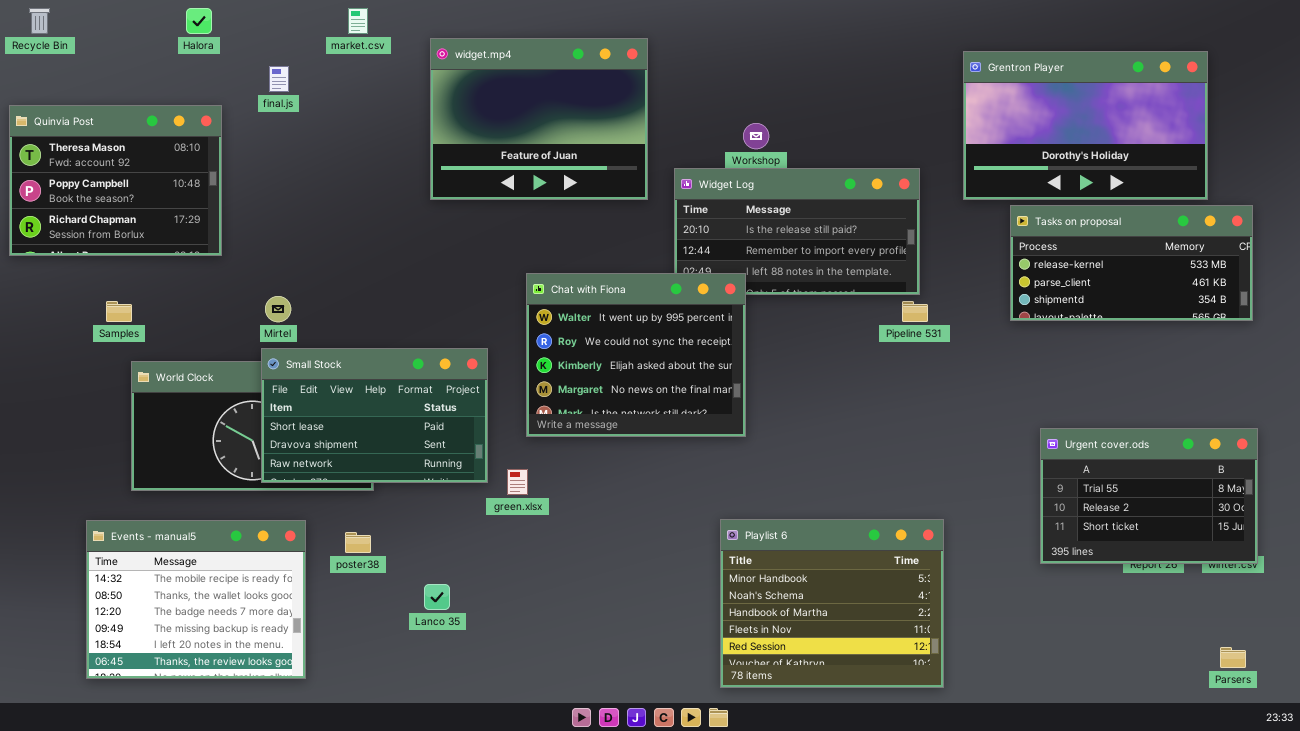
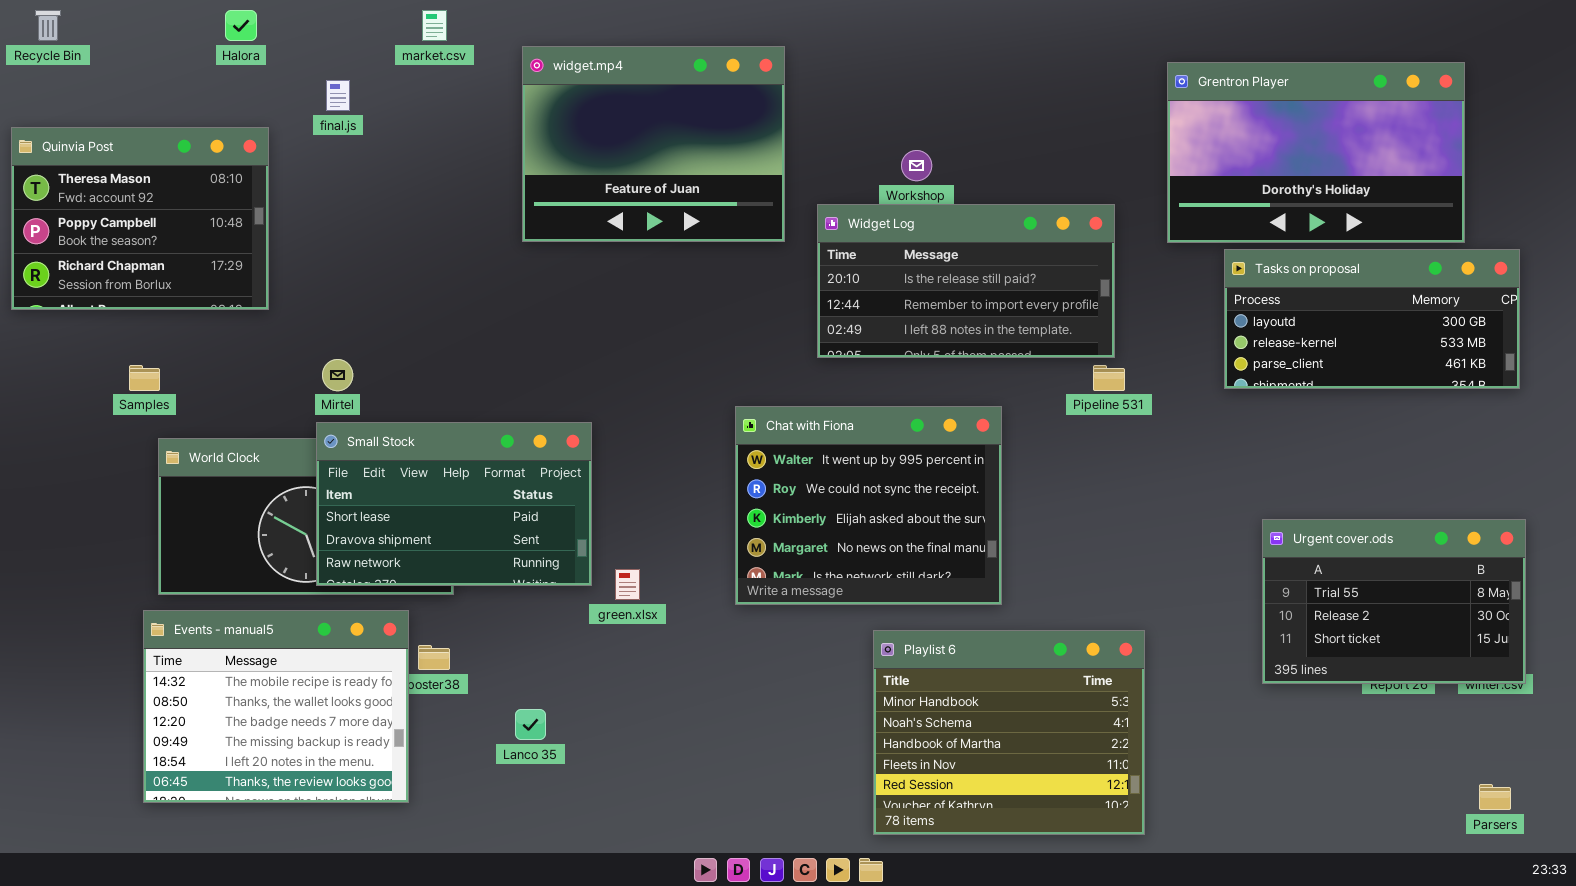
Tasks on proposal: [1010,205,1253,321] -> [1224,249,1520,389], scrolled up 1 row
Chat with Fiona: [526,273,746,437] -> [735,406,1002,605], moved
Events - manual5: [86,520,306,679] -> [143,610,409,803], moved

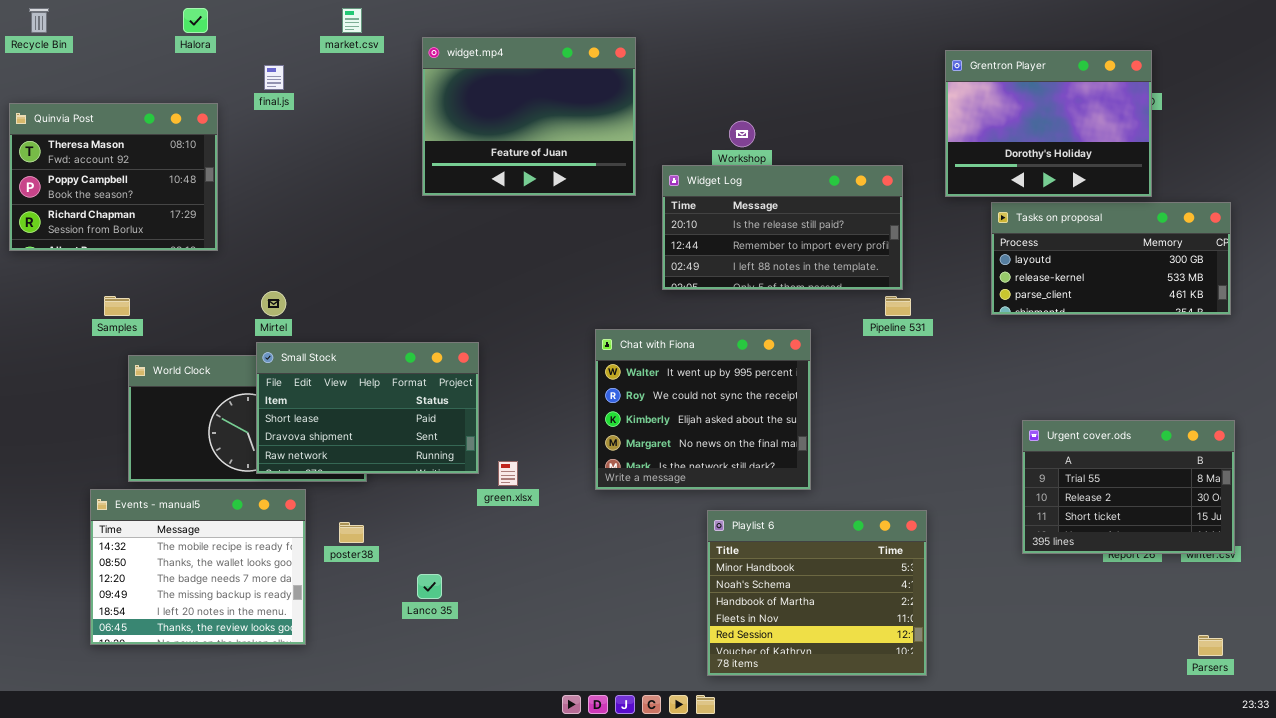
Grentron Player: [1167,62,1465,243] -> [945,50,1152,197], resized
Events - manual5: [143,610,409,803] -> [90,489,306,645], moved

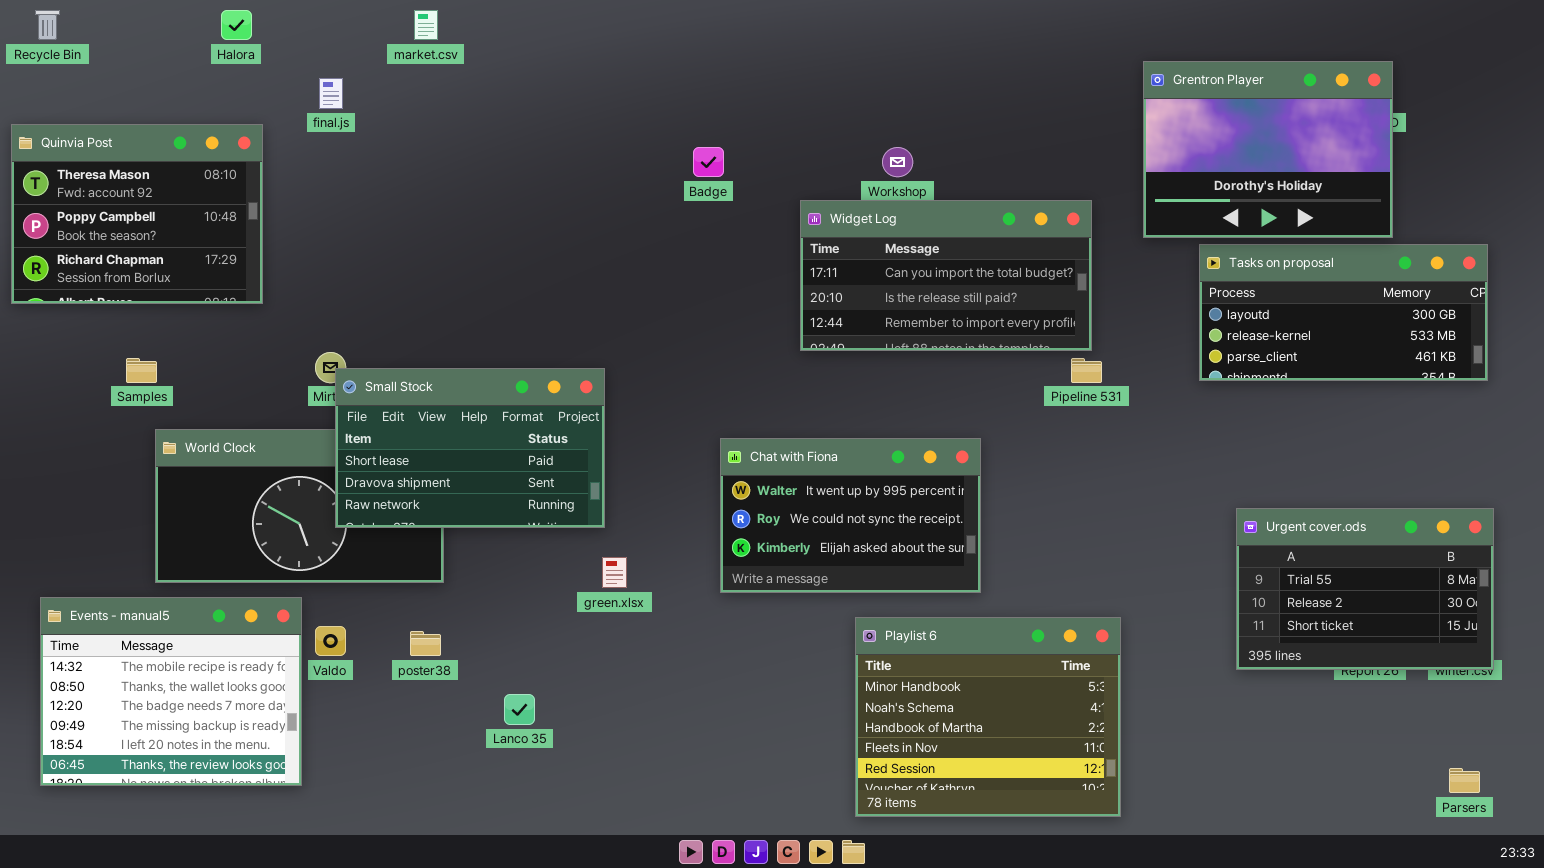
widget.mp4: [422,37,636,196] -> none, closed
Widget Log: [662,165,903,290] -> [800,200,1092,351], scrolled up 1 row
Chat with Fiona: [595,329,811,490] -> [720,438,981,593], resized
Small Stock: [256,342,479,474] -> [335,368,605,528], moved
Events - manual5: [90,489,306,645] -> [40,597,302,786], moved

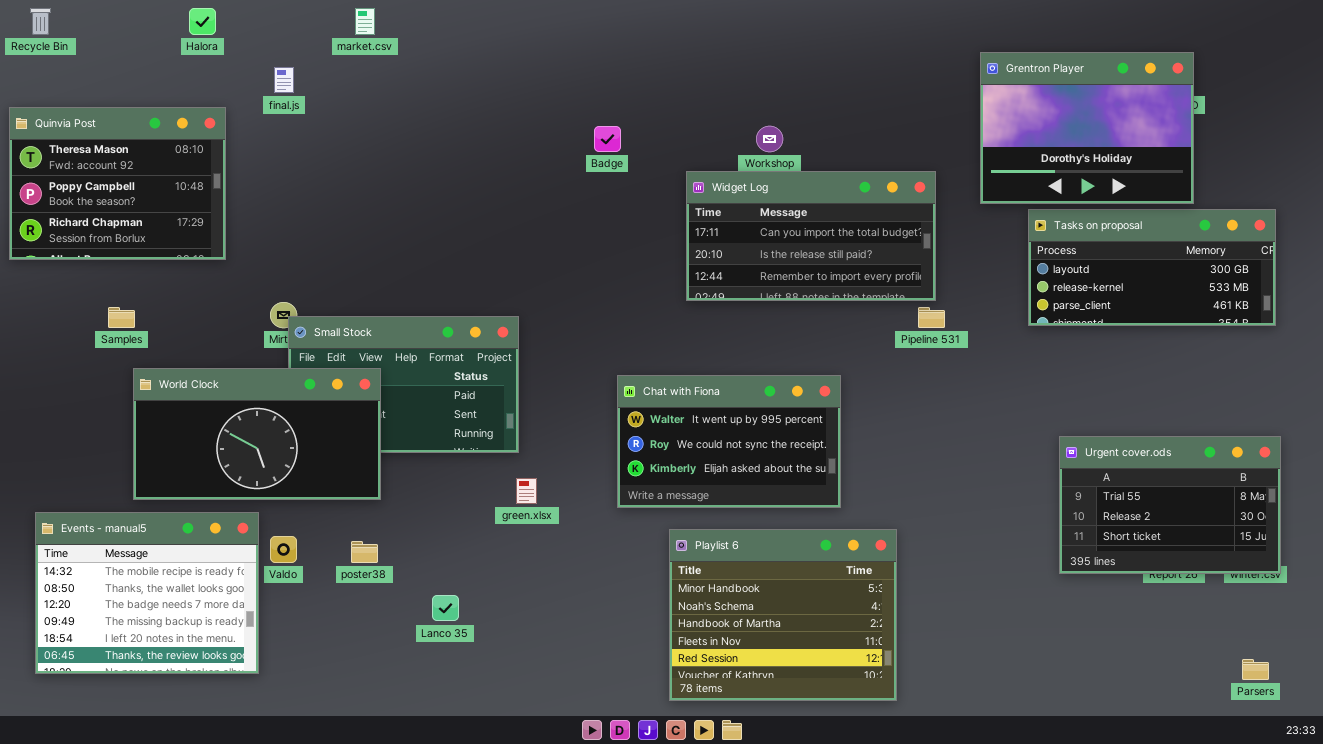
World Clock: [155,429,444,583] -> [133,368,381,500], raised
Playlist 6: [855,617,1121,817] -> [669,529,897,701], moved

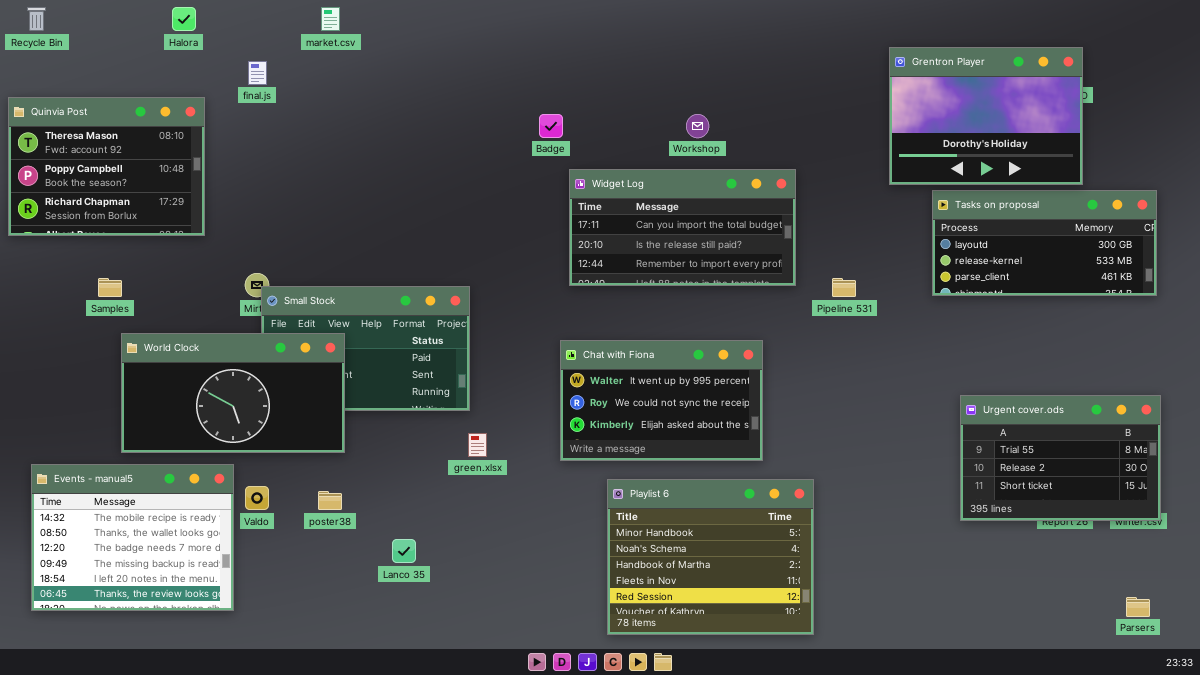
Widget Log: [686,171,936,301] -> [569,169,796,286], moved

